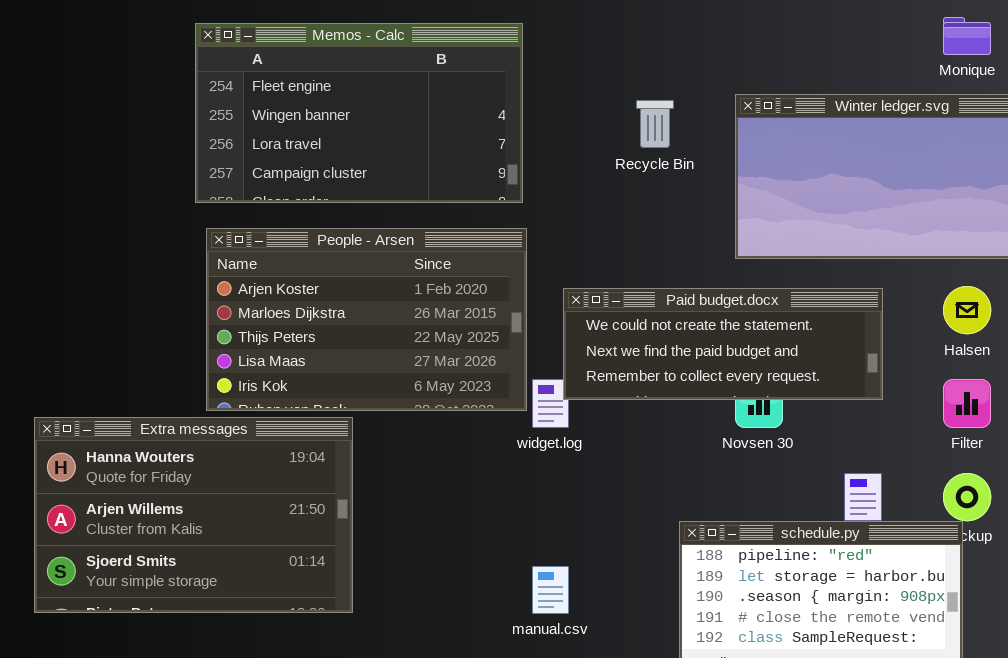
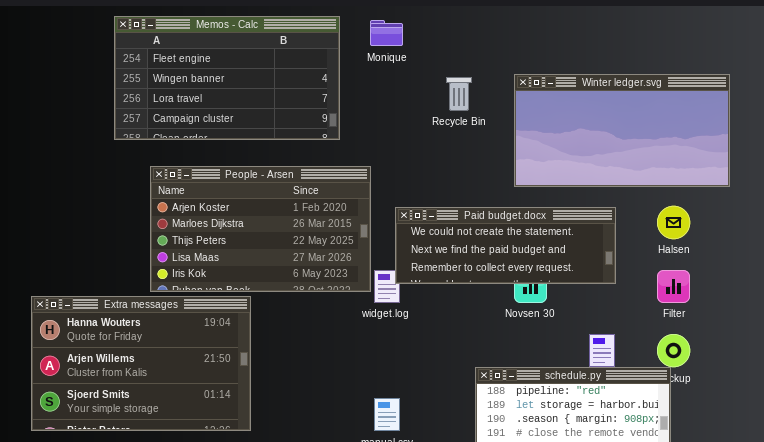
Monique: [943,17,991,55] -> [370,20,403,46], moved
Memos - Calc: [195,23,523,203] -> [114,16,340,140], moved

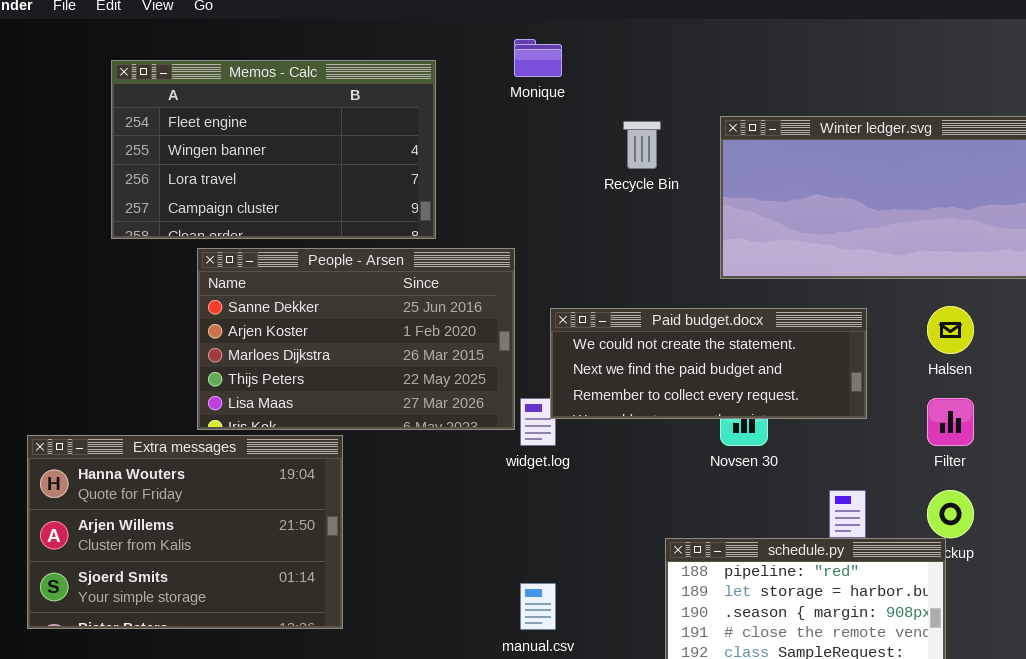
Memos - Calc: [114,16,340,140] -> [111,60,436,239], moved
People - Arsen: [150,166,371,292] -> [197,248,515,430], scrolled up 1 row

